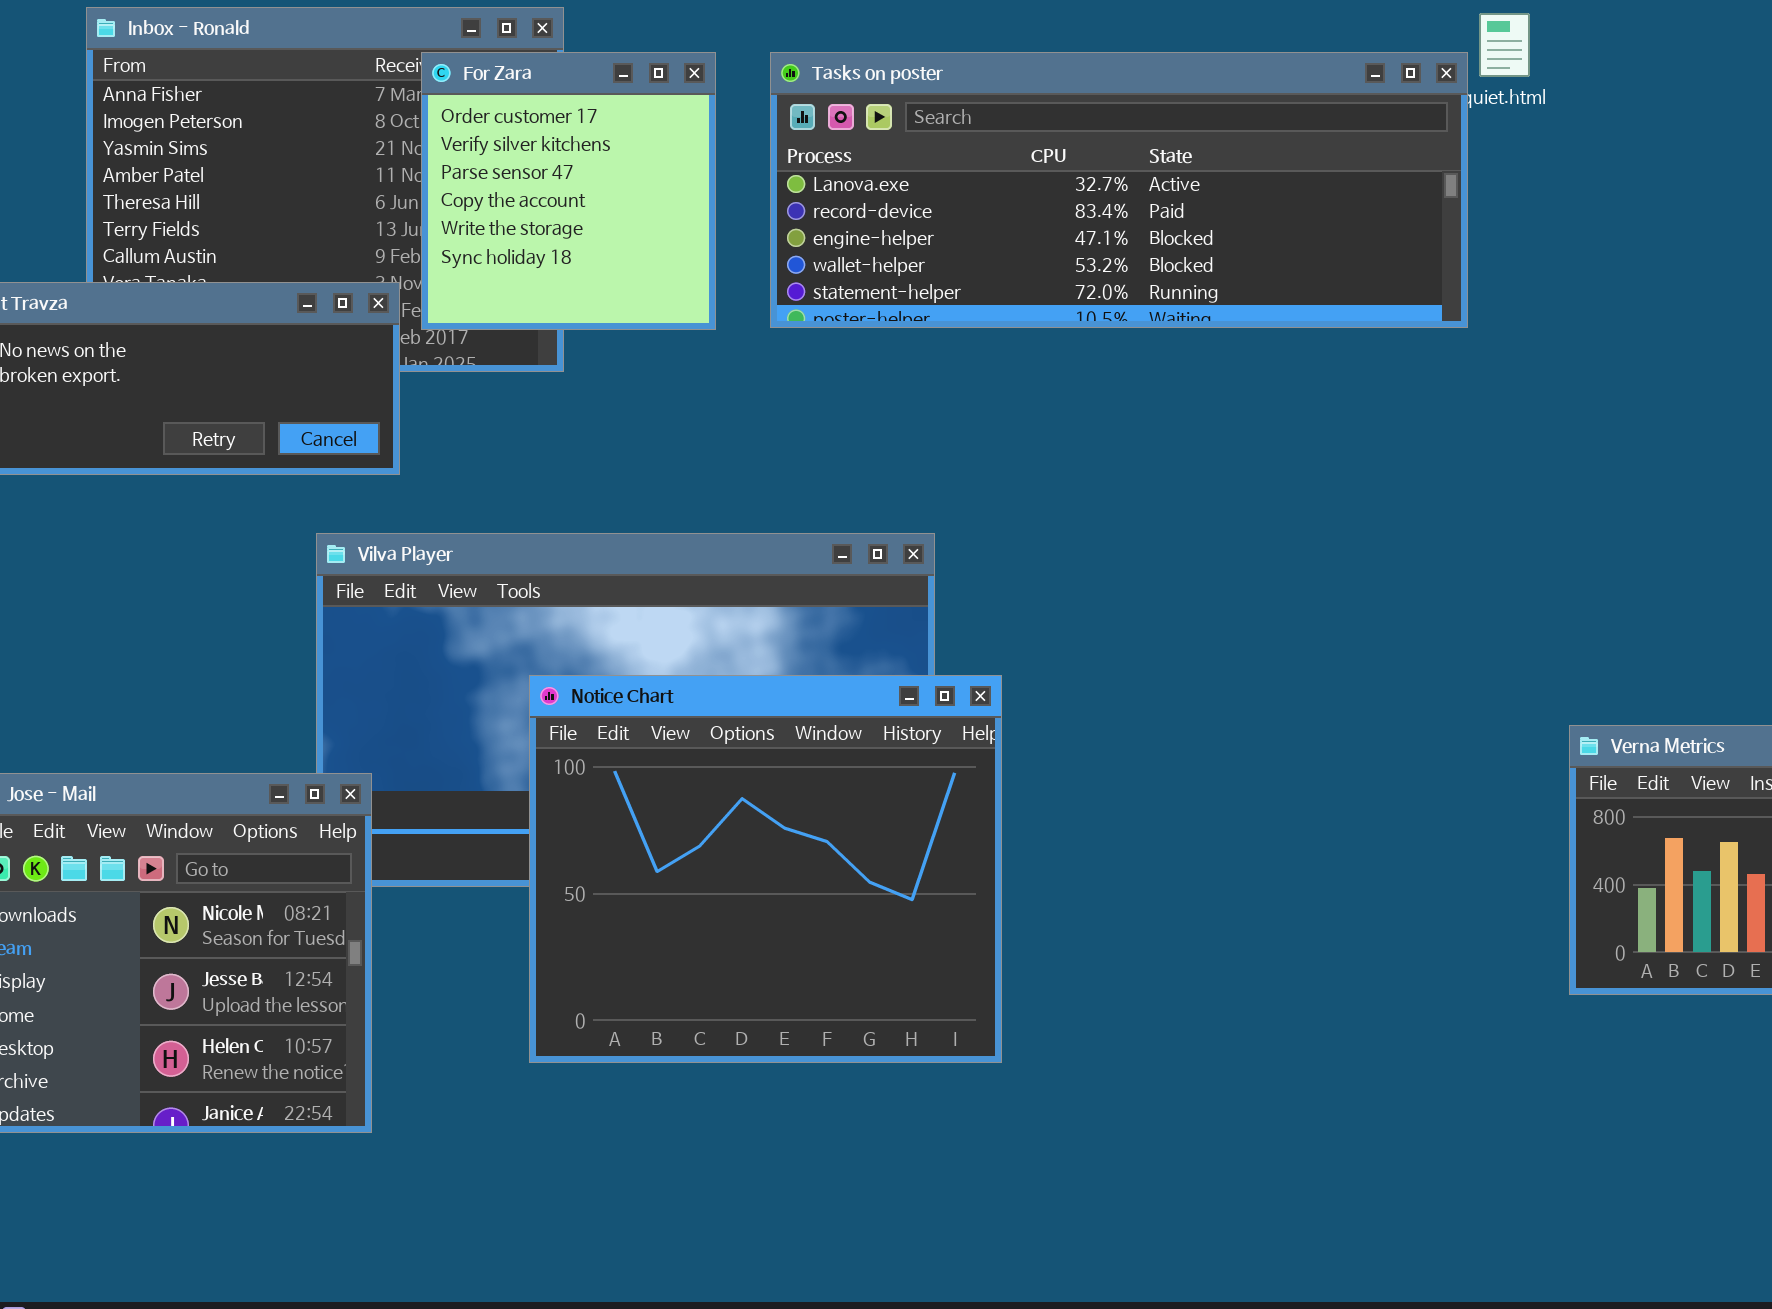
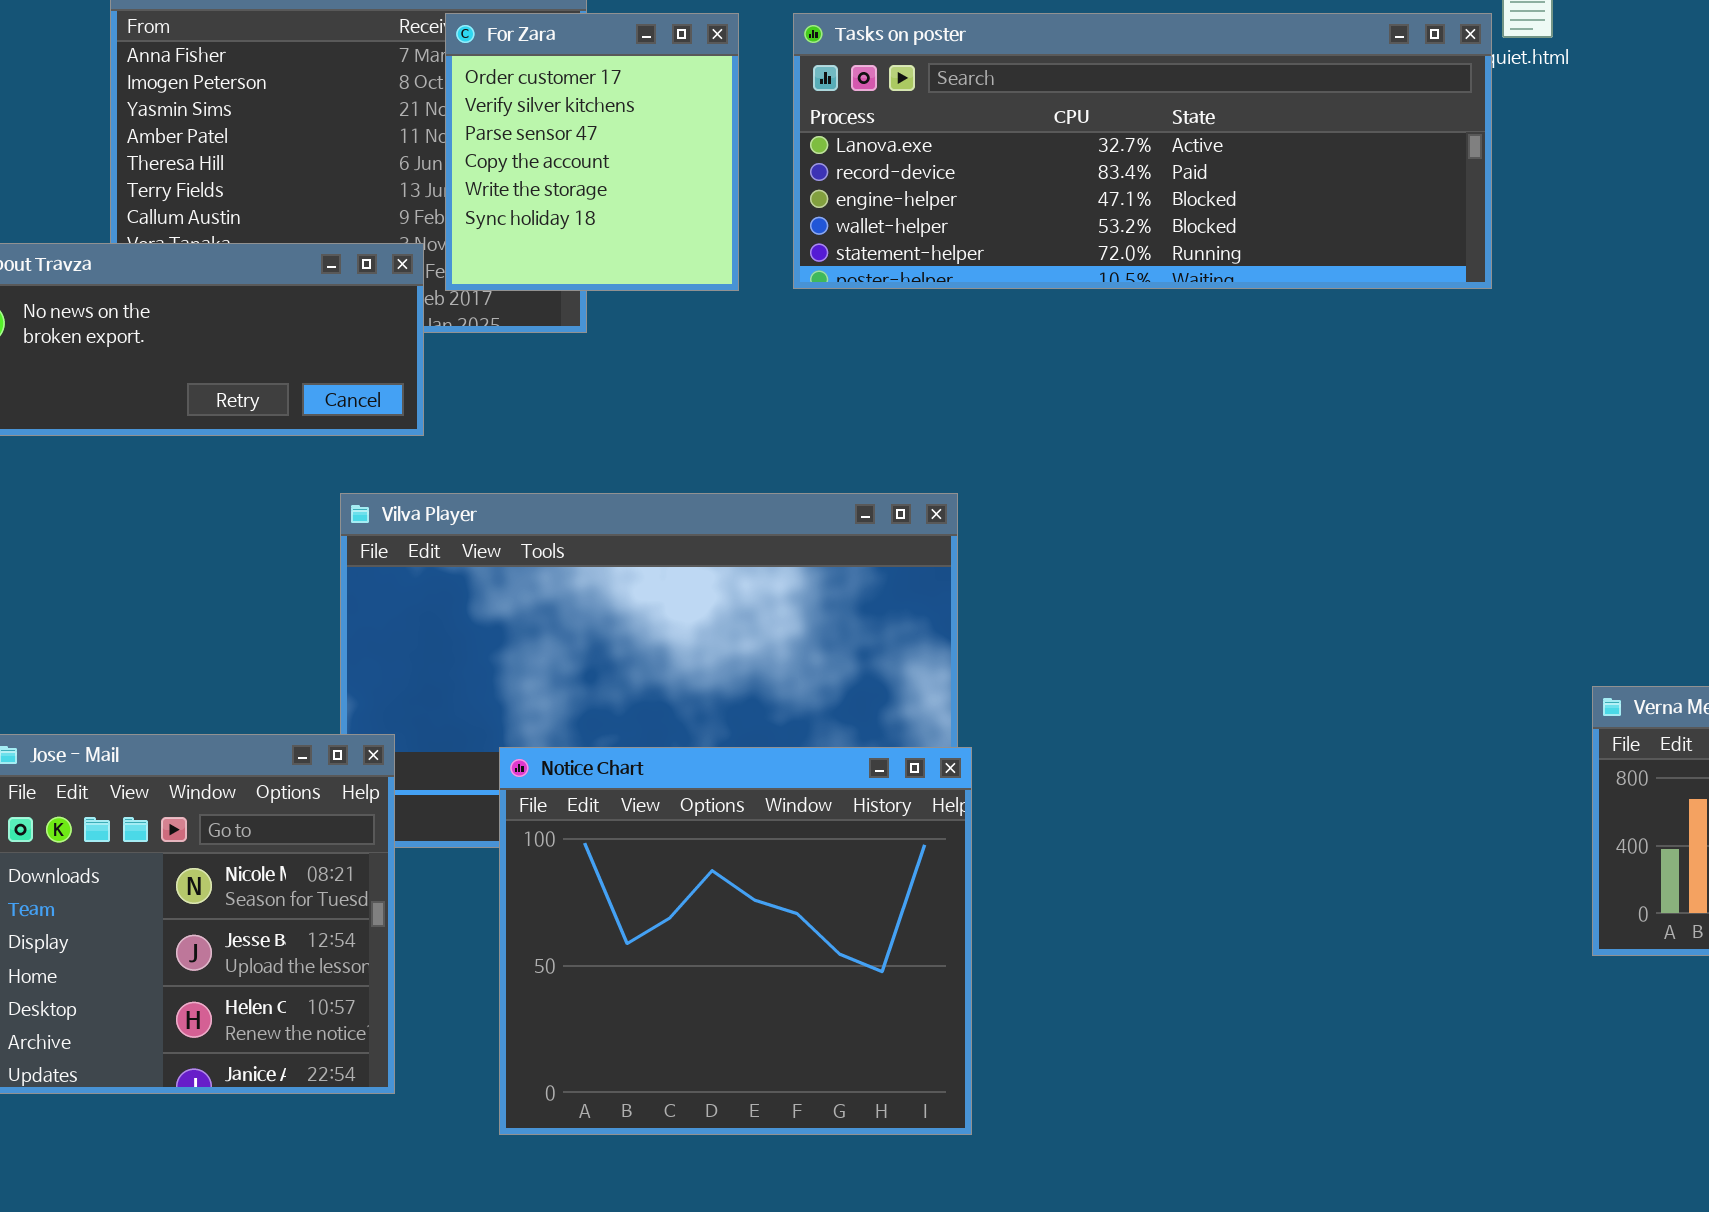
Notice Chart: [529,675,1002,1063] -> [499,747,972,1135], moved

